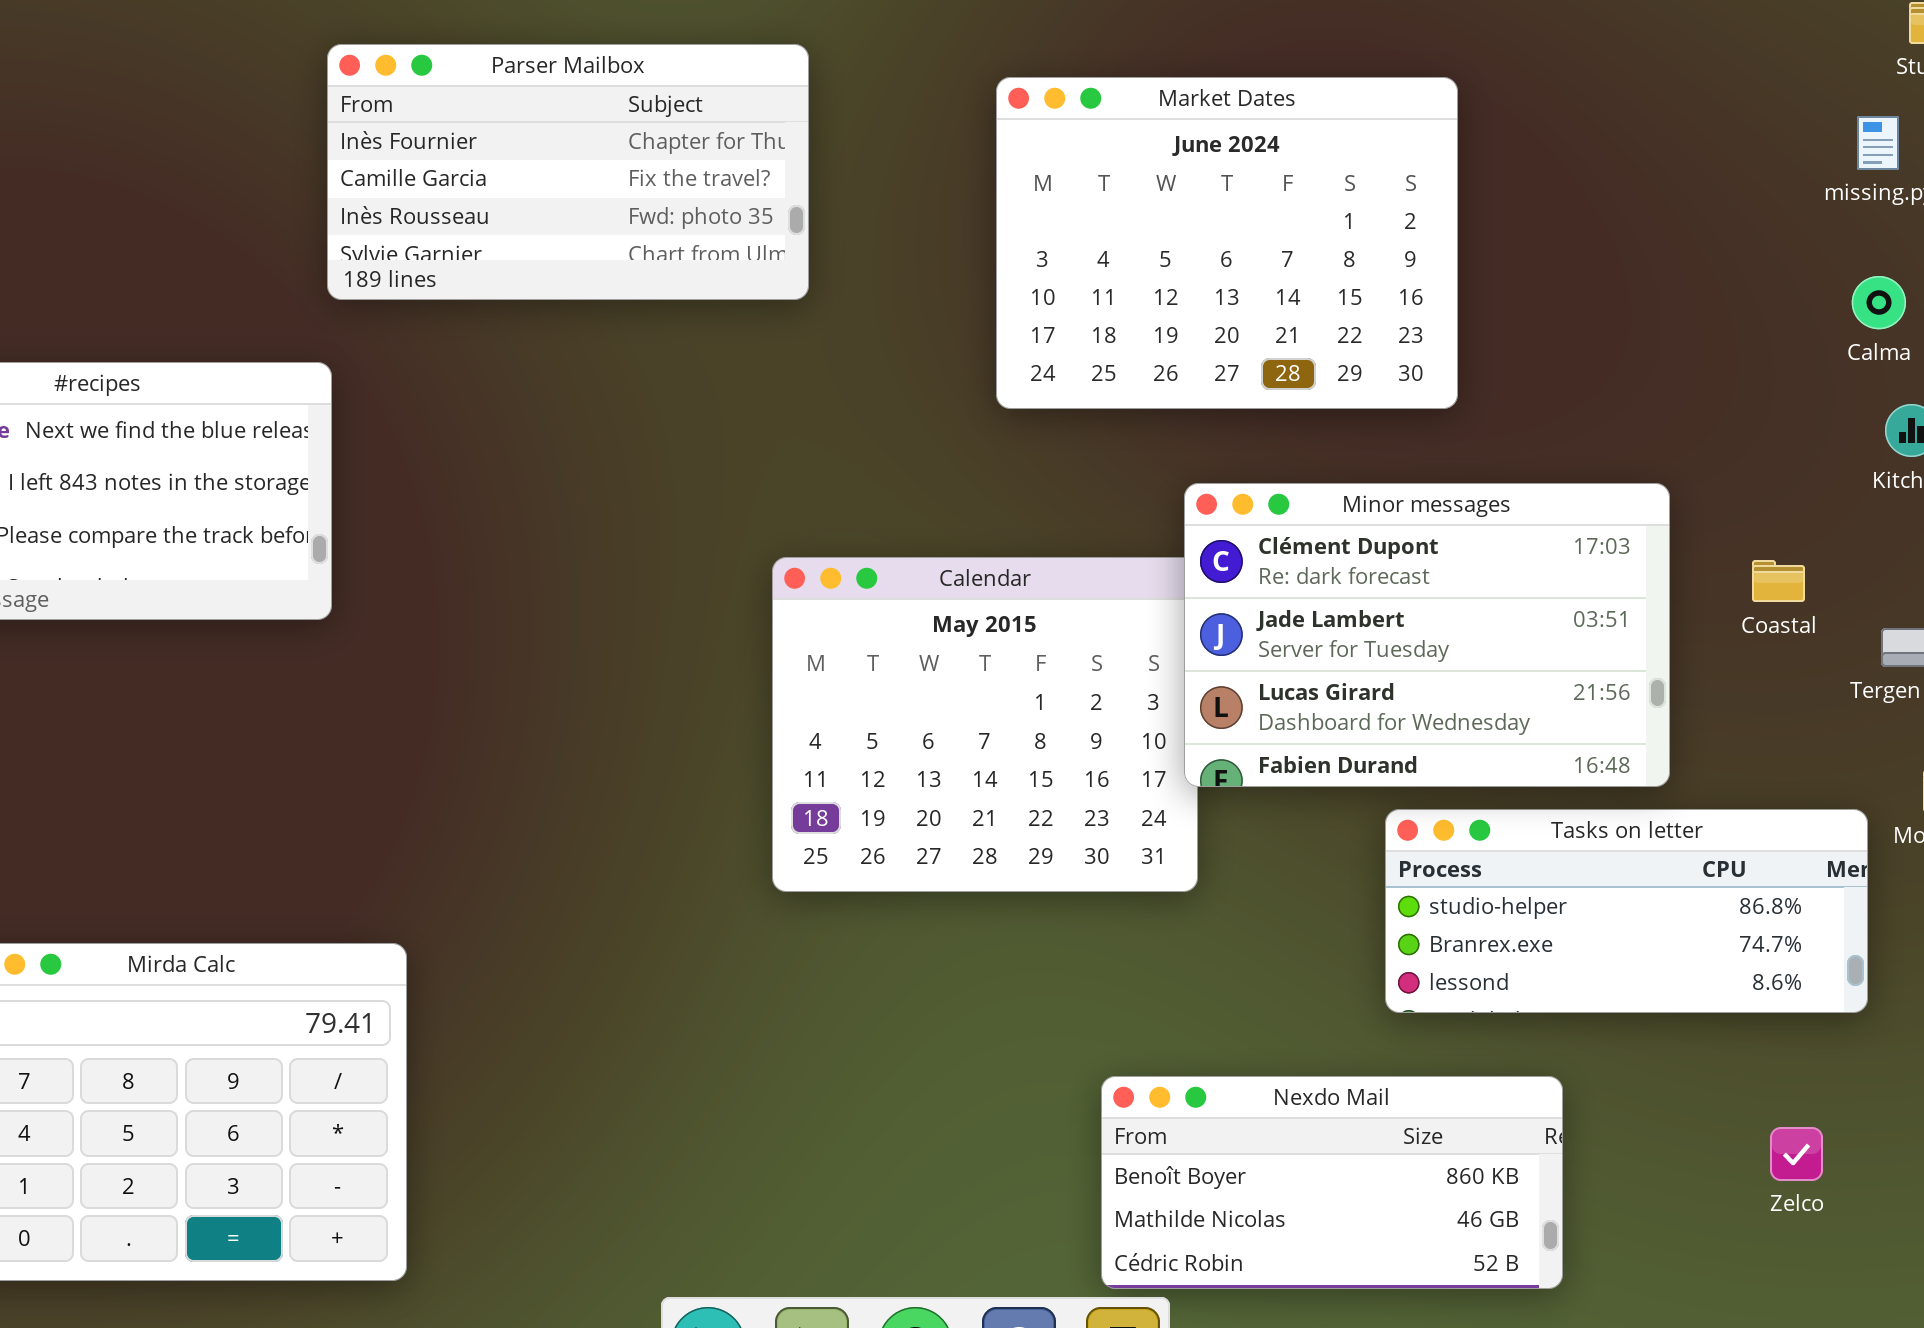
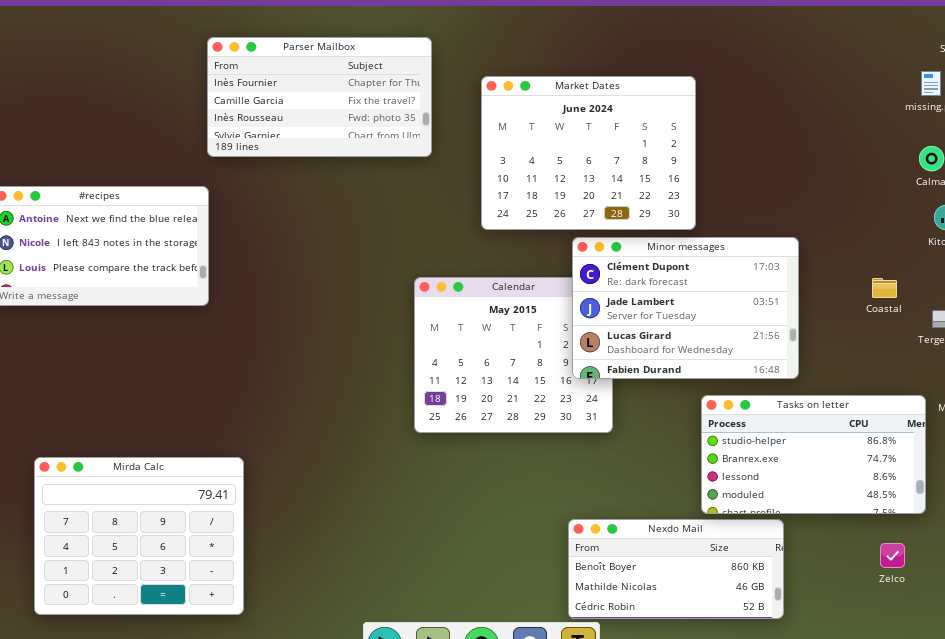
Market Dates: [996,77,1458,409] -> [481,76,696,230], moved
Minor messages: [1184,483,1670,787] -> [572,237,799,379], moved
Tasks on letter: [1385,809,1868,1013] -> [701,395,926,514], resized

